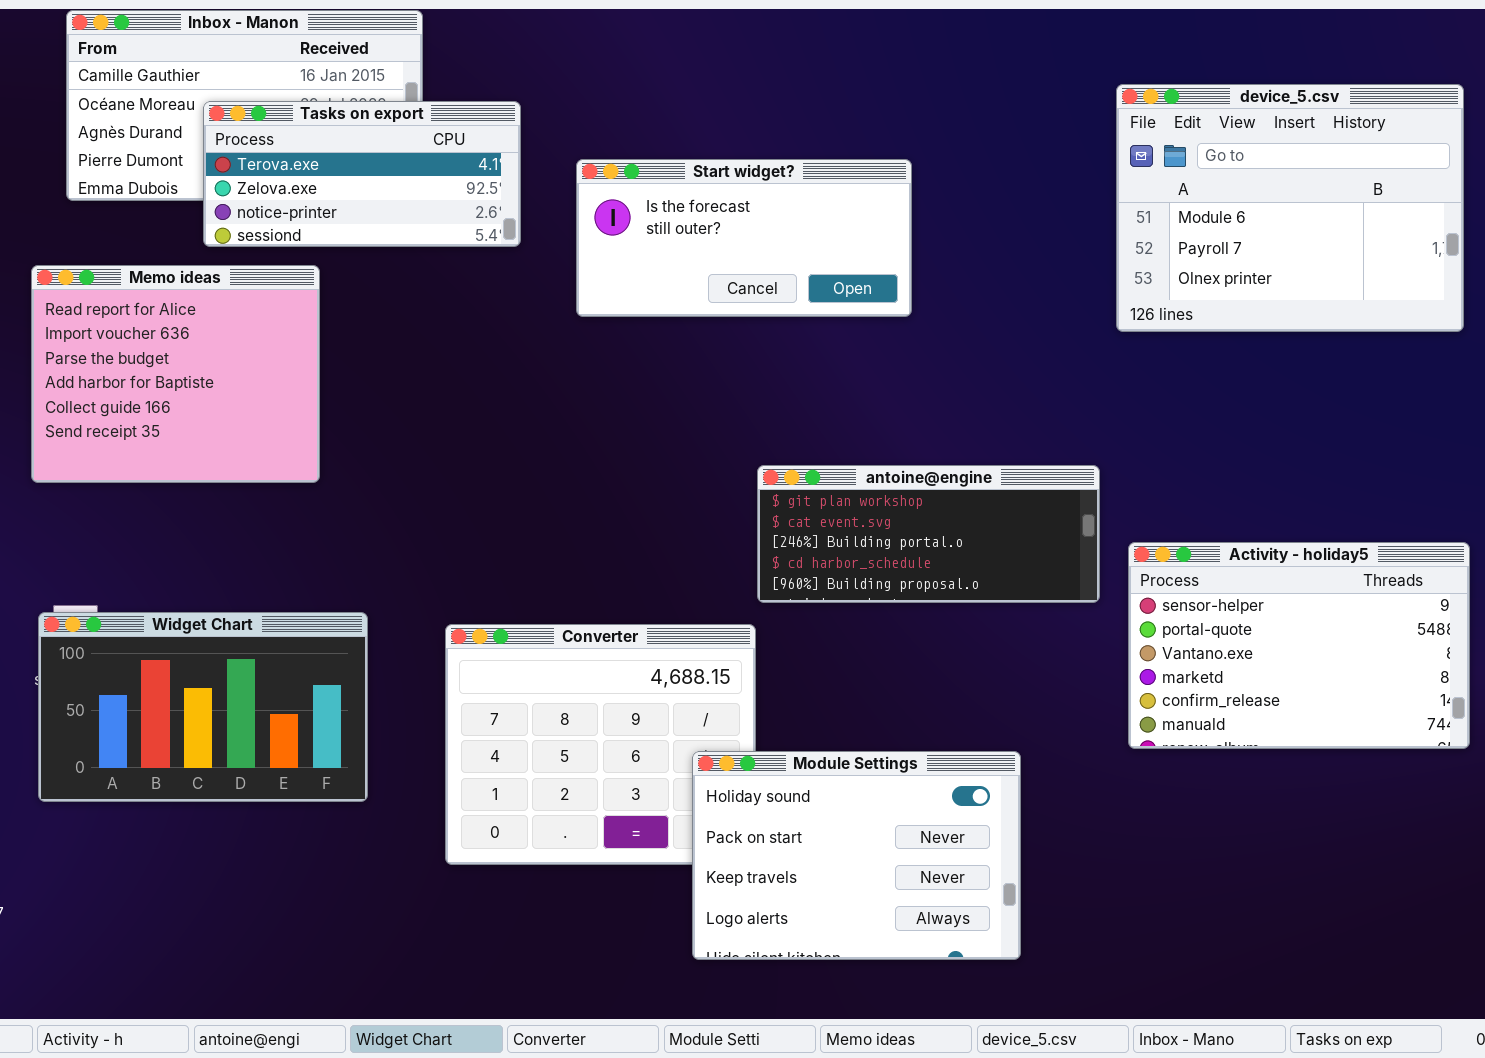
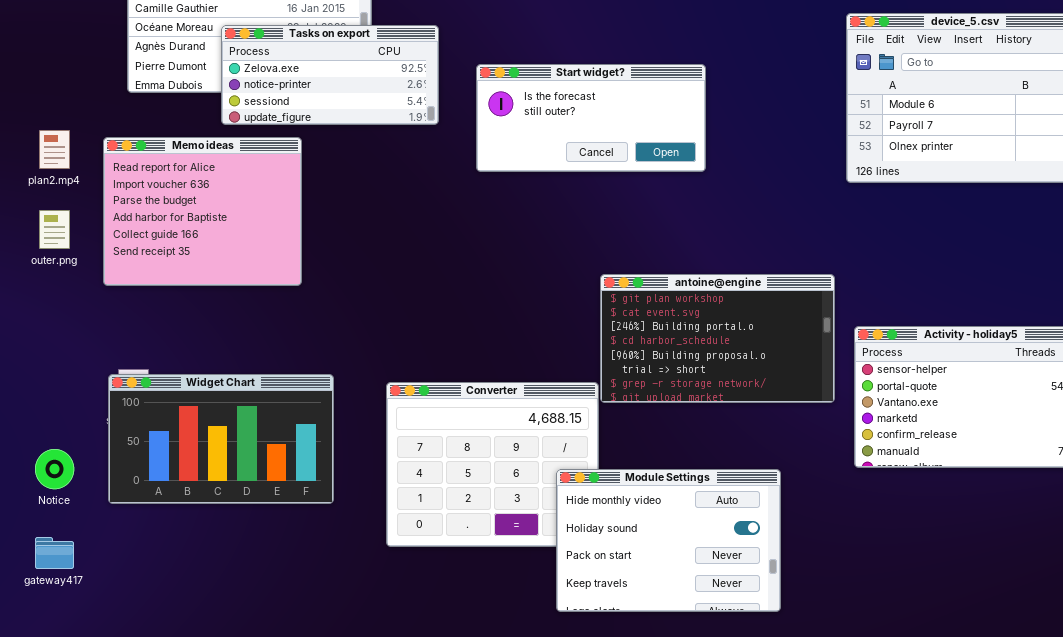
Tasks on export: [203,101,521,247] -> [221,25,439,125], scrolled down 1 row
antoine@engine: [757,465,1100,603] -> [600,274,835,403], resized
Module Settings: [692,751,1021,960] -> [556,469,781,612], scrolled up 1 row

